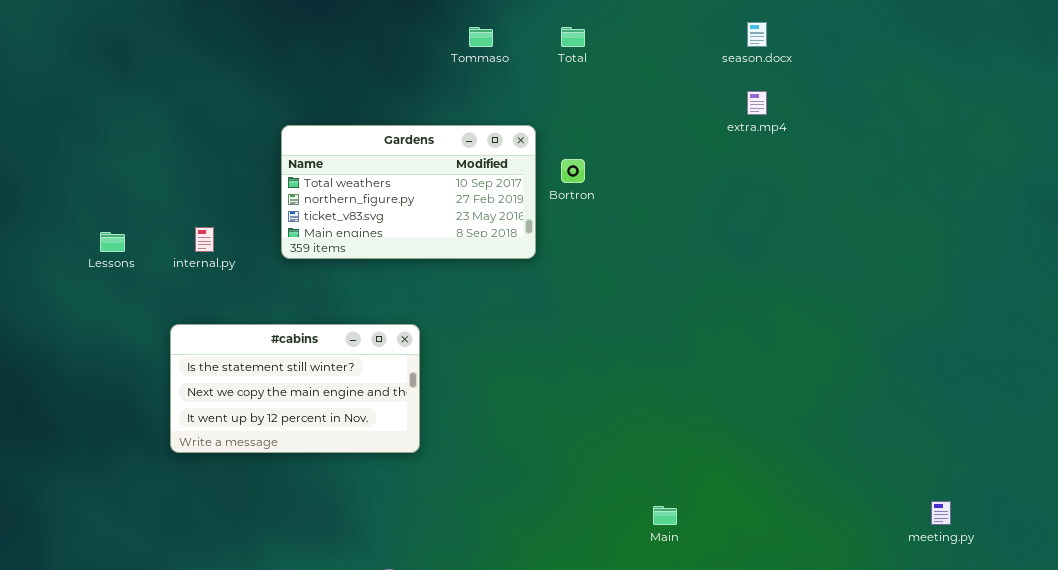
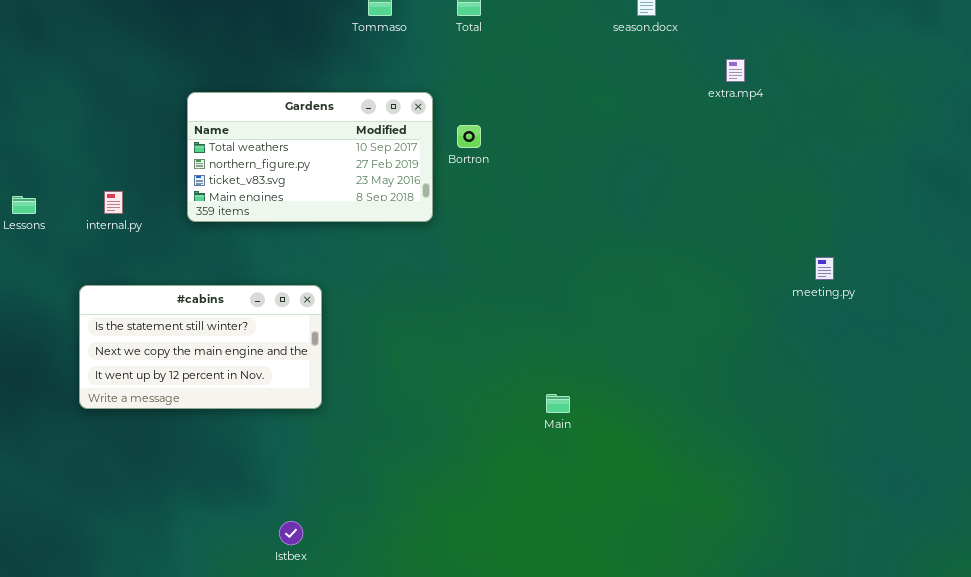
extra.mp4: [747,91,767,115] -> [726,59,745,82], moved
meeting.py: [931,501,951,525] -> [815,257,834,280], moved
Main: [653,506,677,525] -> [546,394,570,413], moved

